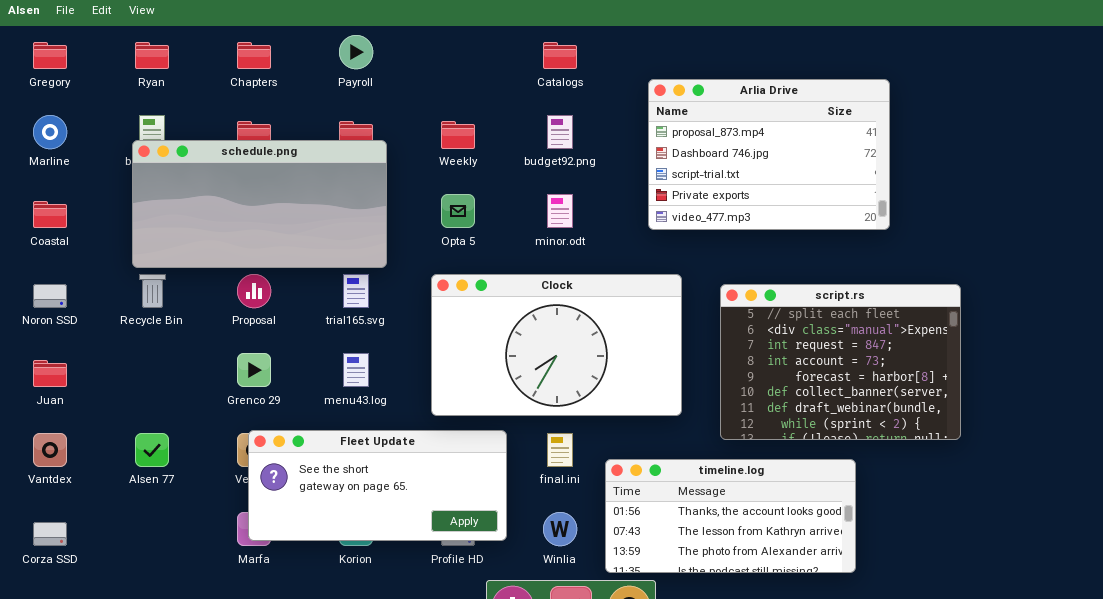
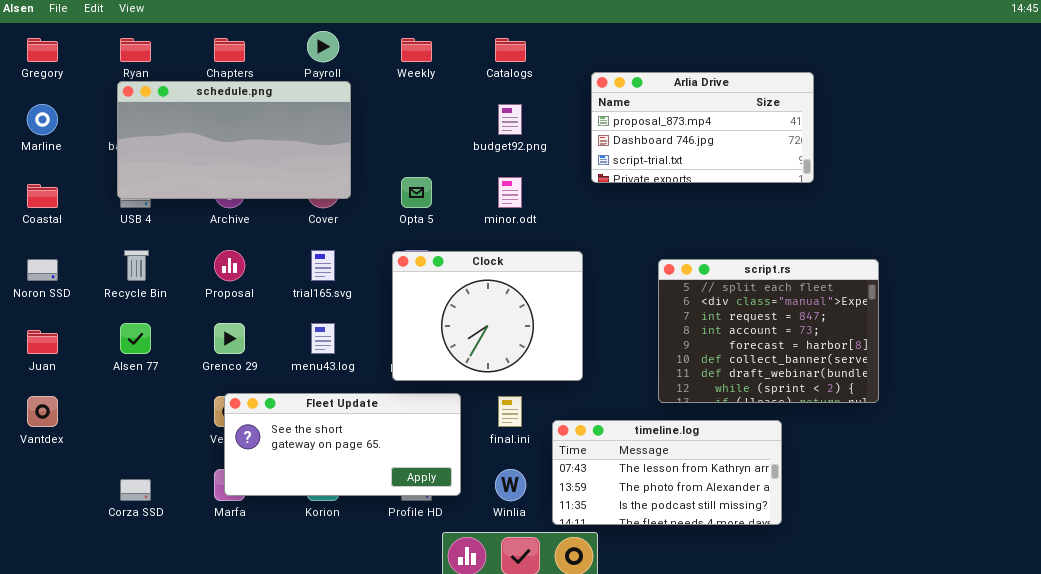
Arlia Drive: [648,79,890,230] -> [591,72,814,183], resized
Weekly: [441,121,475,149] -> [401,38,432,62], moved
schedule.png: [132,140,387,268] -> [117,81,351,199], moved
Clock: [431,274,682,416] -> [392,251,583,381], resized
Alsen 77: [135,433,169,467] -> [120,323,151,354], moved
timeline.log: [605,459,856,573] -> [552,420,782,525], scrolled down 1 row
Corza SSD: [33,522,67,546] -> [120,479,151,501], moved

